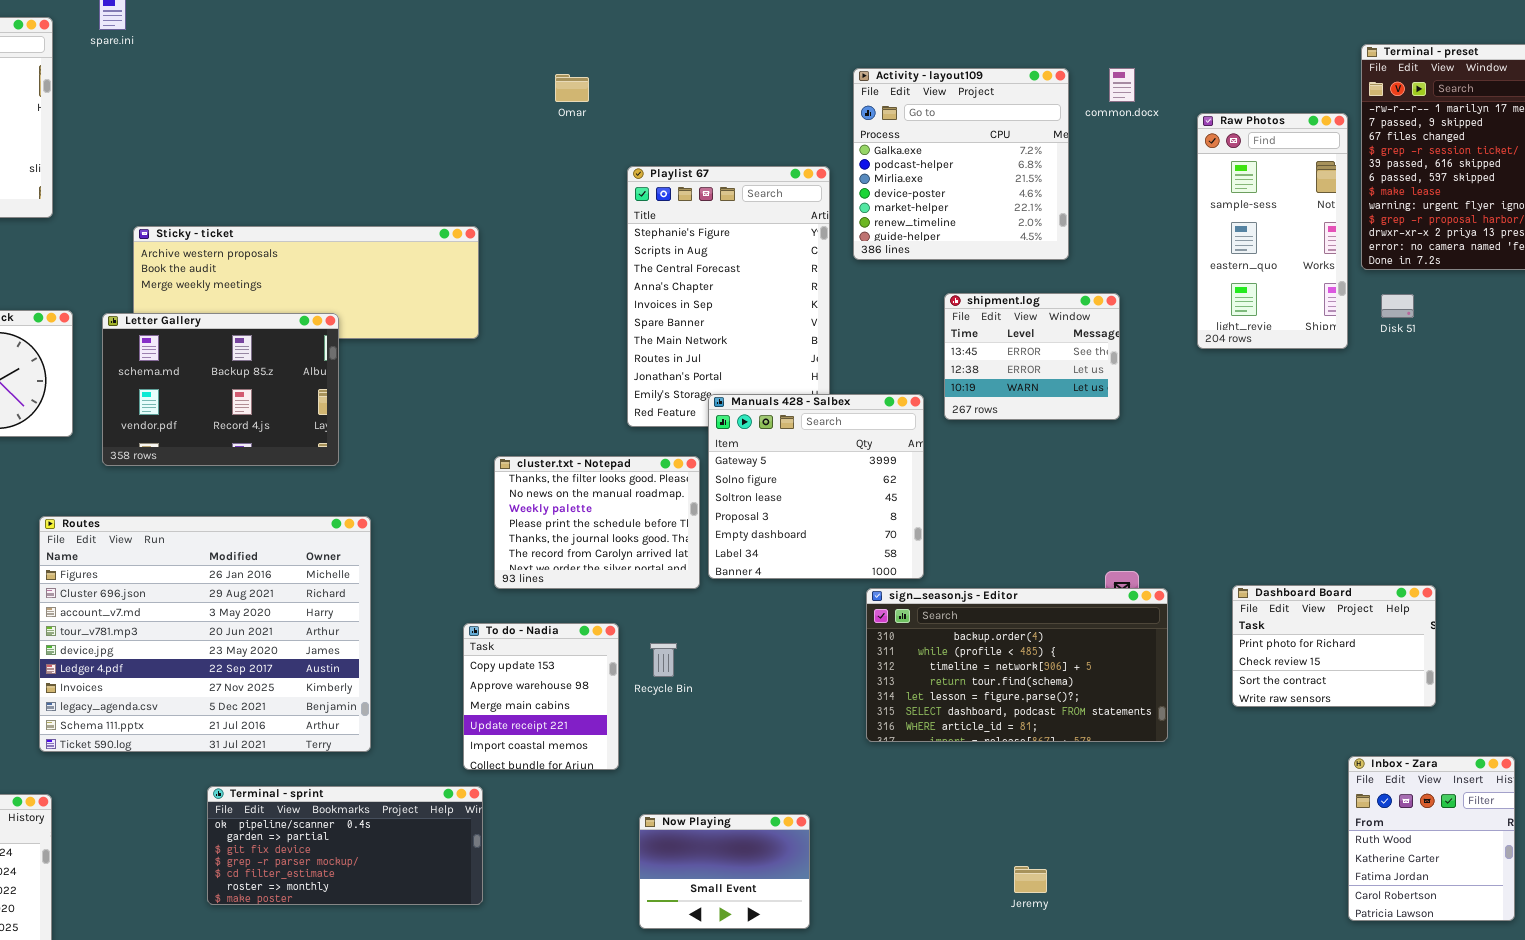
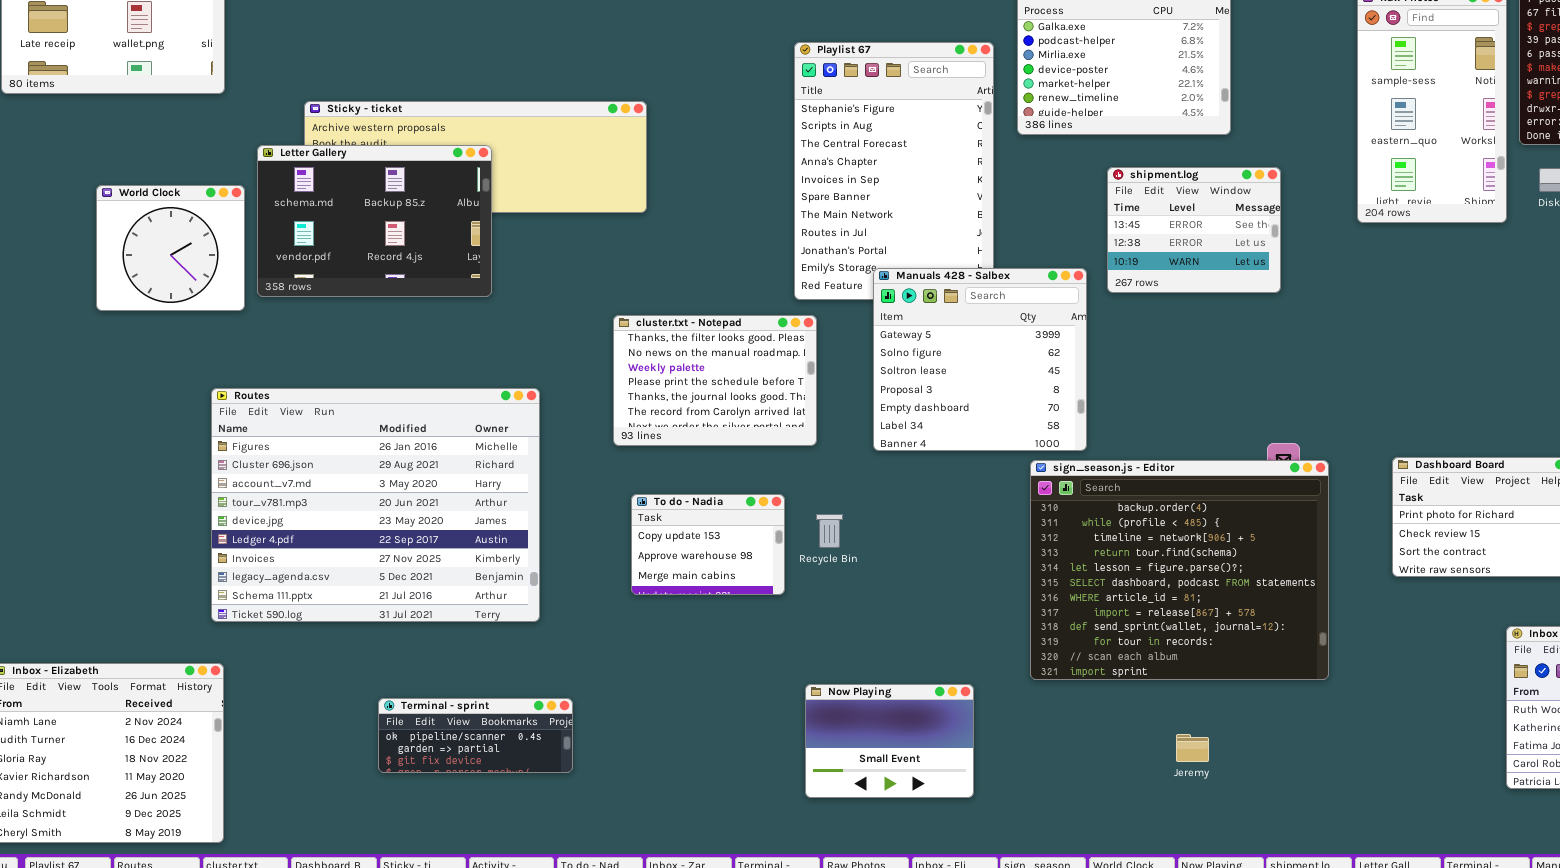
Letter Gallery: [102,313,339,466] -> [257,145,492,297], moved
cluster.txt - Notepad: [494,456,700,589] -> [613,315,817,446], moved
sign_season.js - Editor: [866,588,1168,742] -> [1030,460,1329,680], resized
To do - Nadia: [463,623,619,770] -> [631,494,785,595], resized
Terminal - sprint: [207,786,483,905] -> [378,698,573,773], resized

